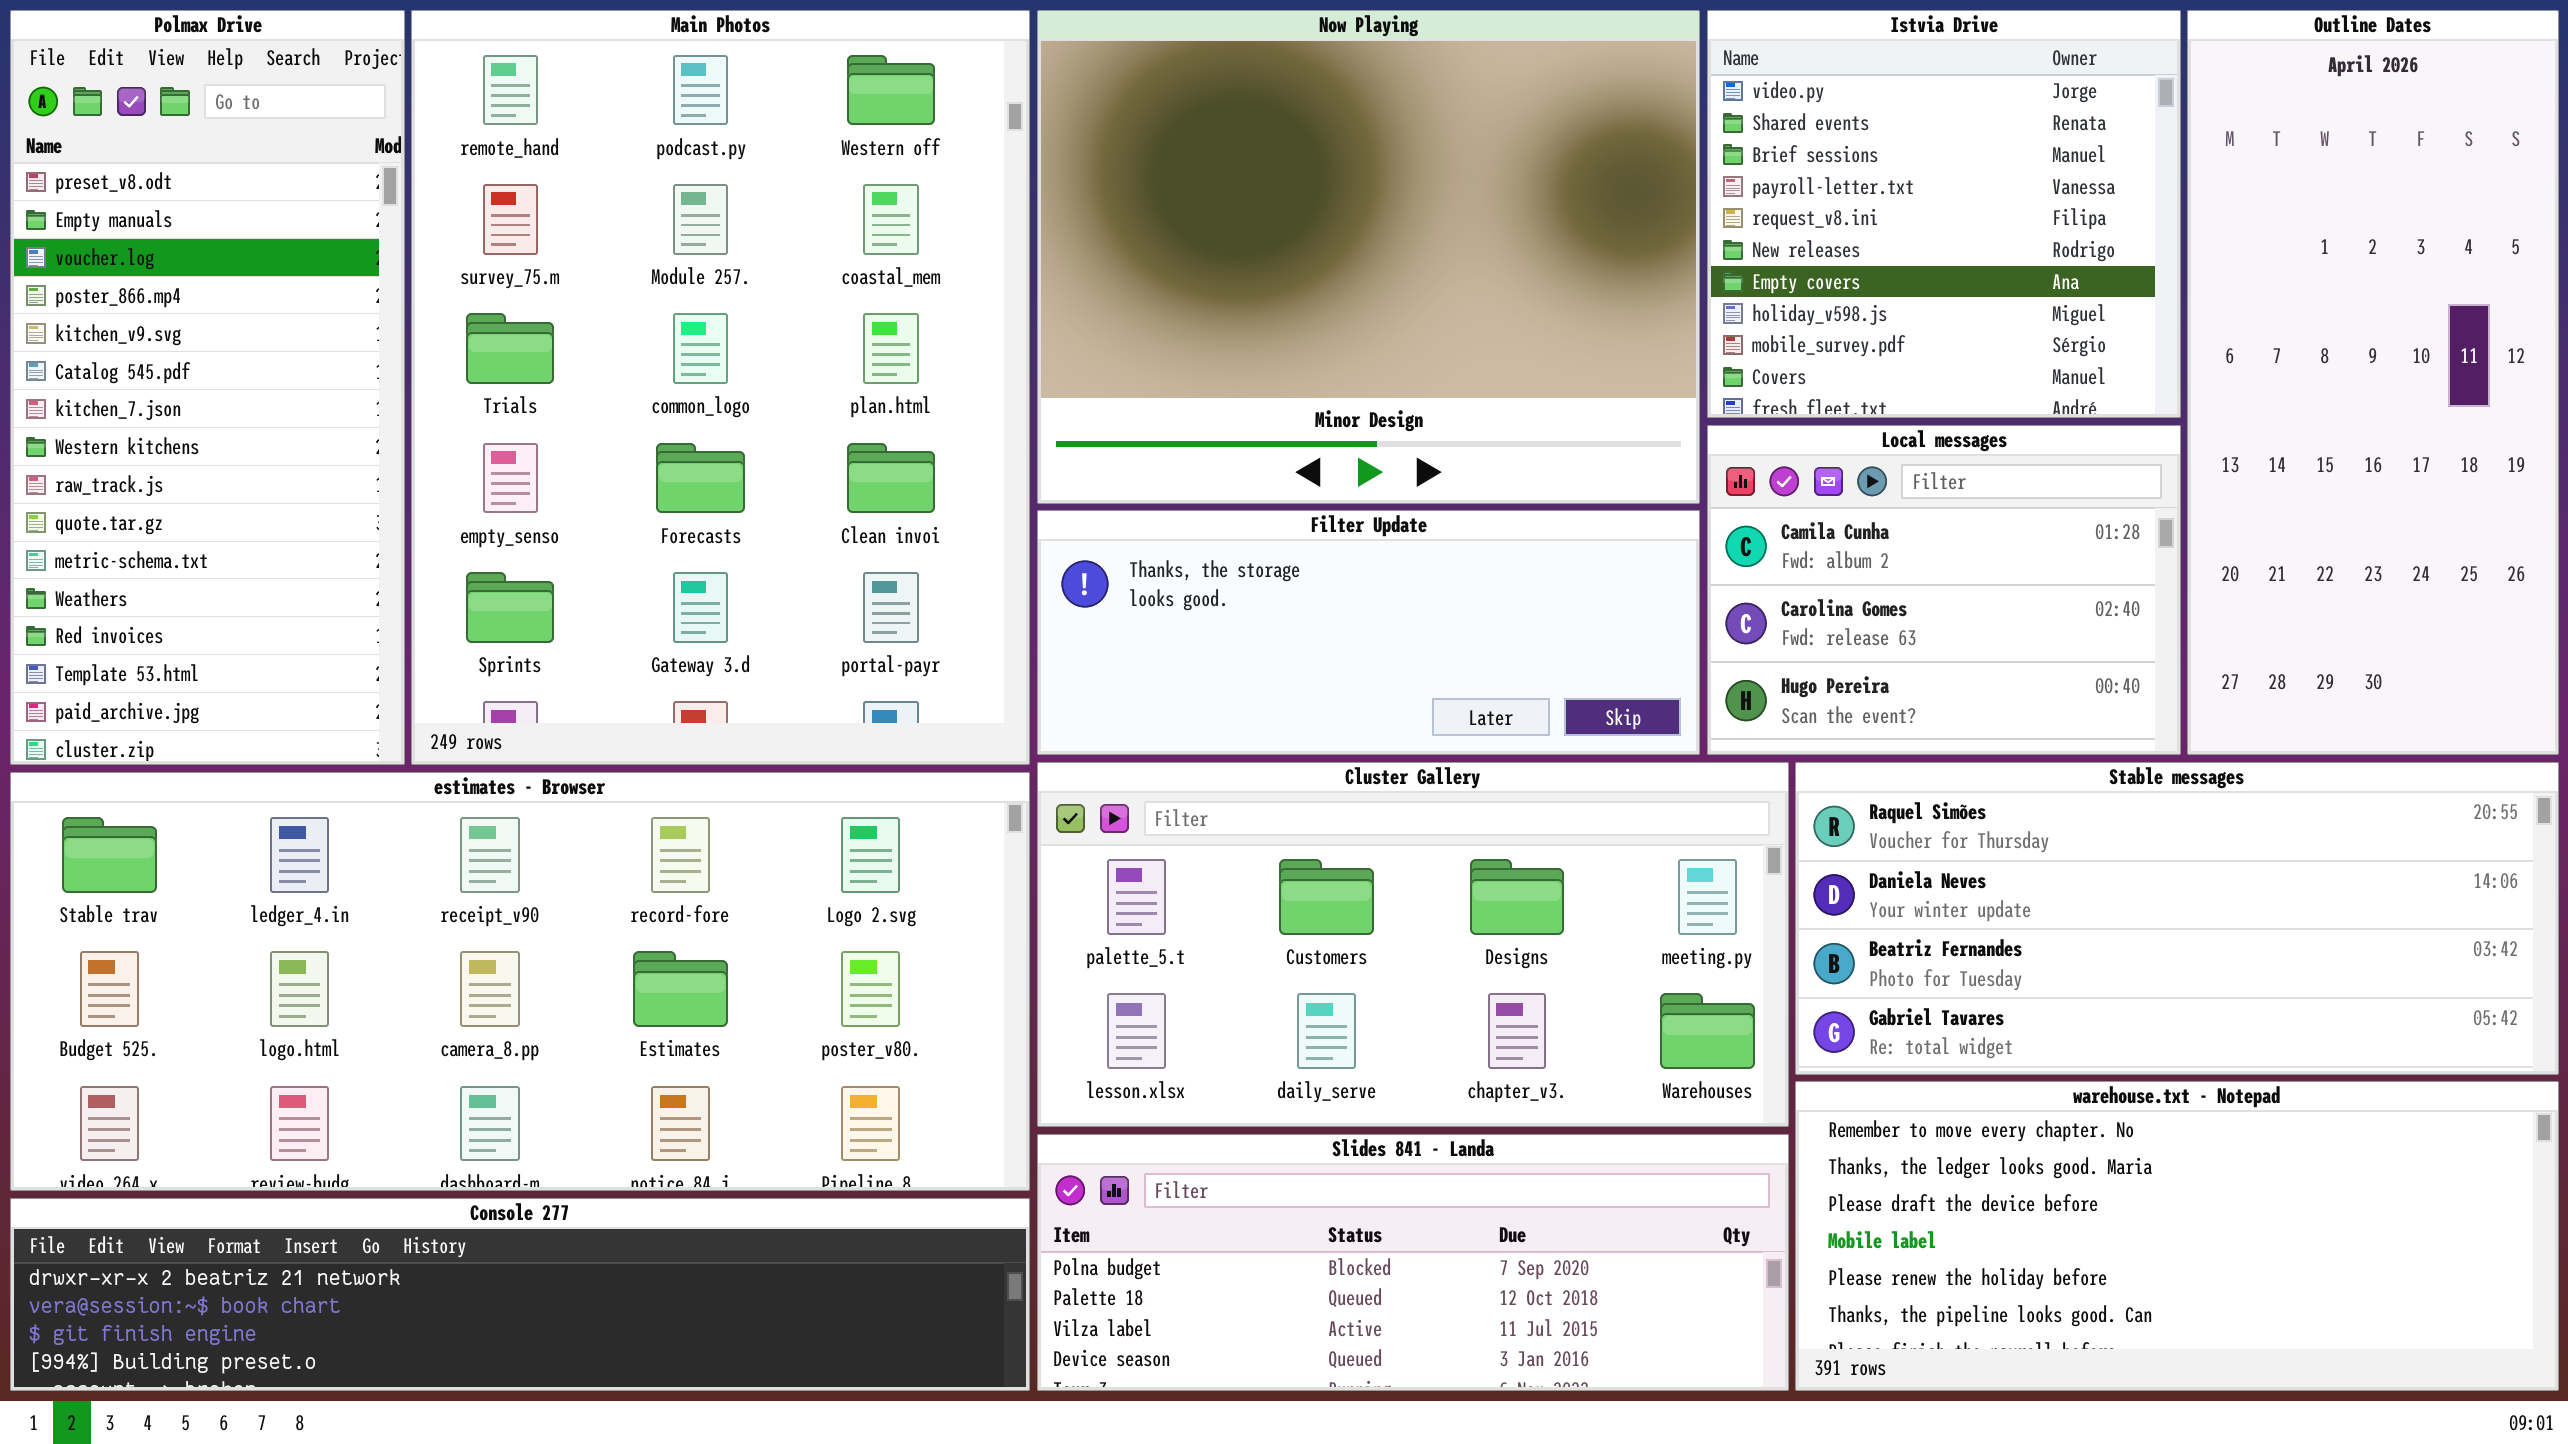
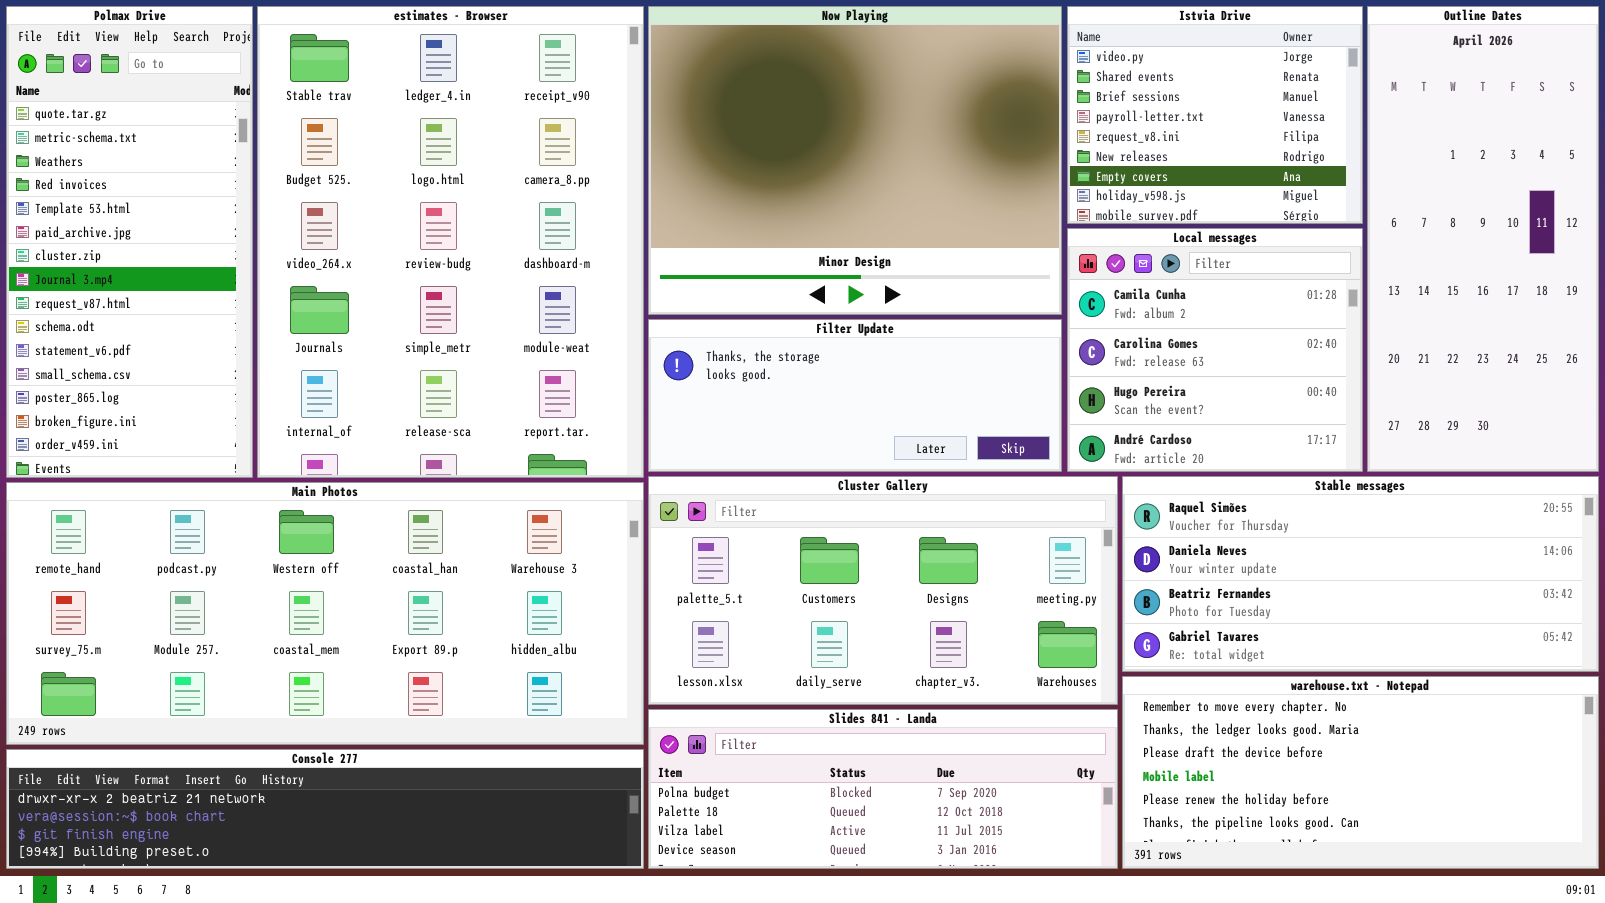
Polmax Drive: [10,10,405,765] -> [6,6,253,478], scrolled down 9 rows
Main Photos: [411,10,1030,765] -> [6,482,644,745], moved, resized
Istvia Drive: [1707,10,2181,418] -> [1067,6,1363,224], resized
Local messages: [1707,425,2181,755] -> [1067,228,1363,472], resized
estimates - Browser: [10,772,1030,1191] -> [257,6,644,478], moved, resized

